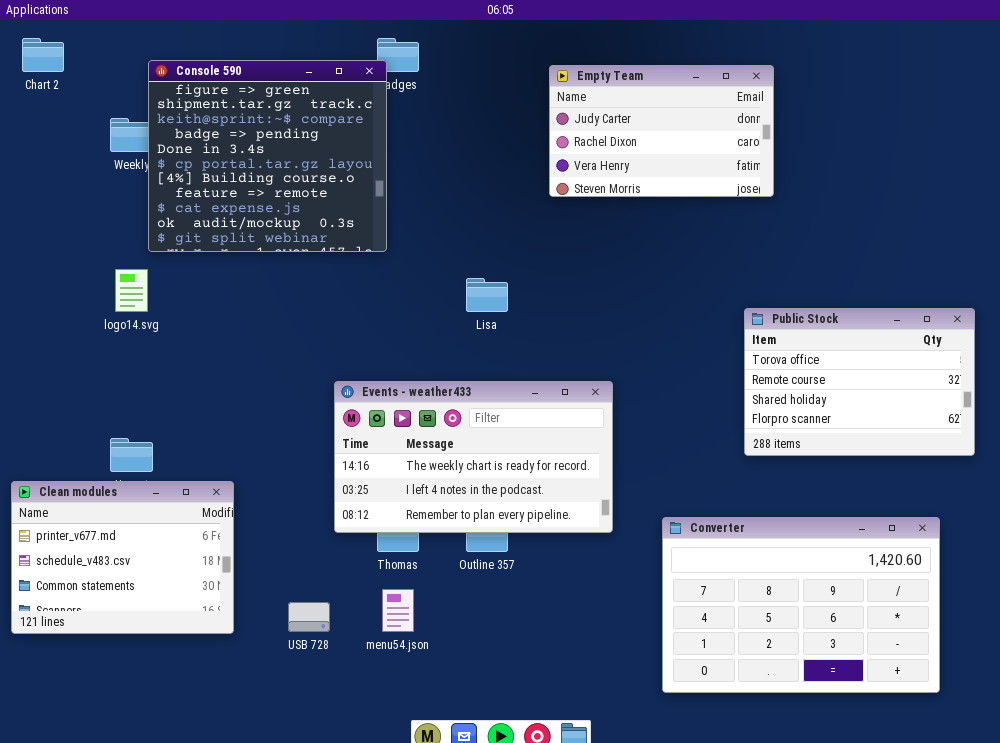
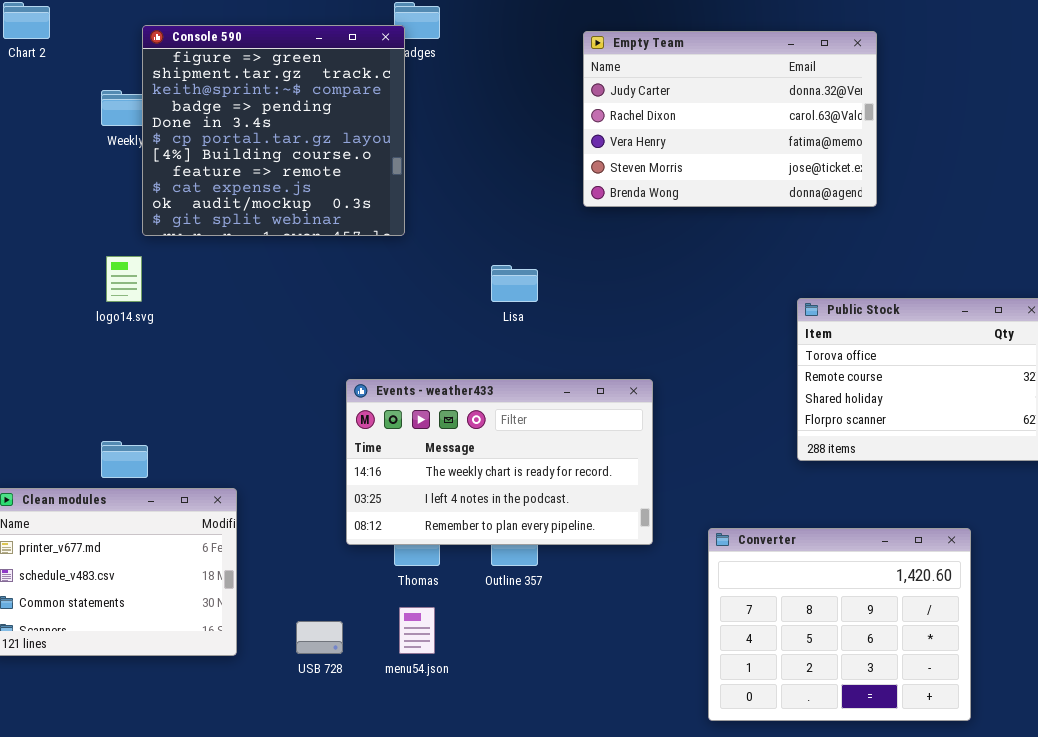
Empty Team: [549,65,774,197] -> [583,31,877,207], resized
Converter: [662,517,940,693] -> [708,528,971,721], resized

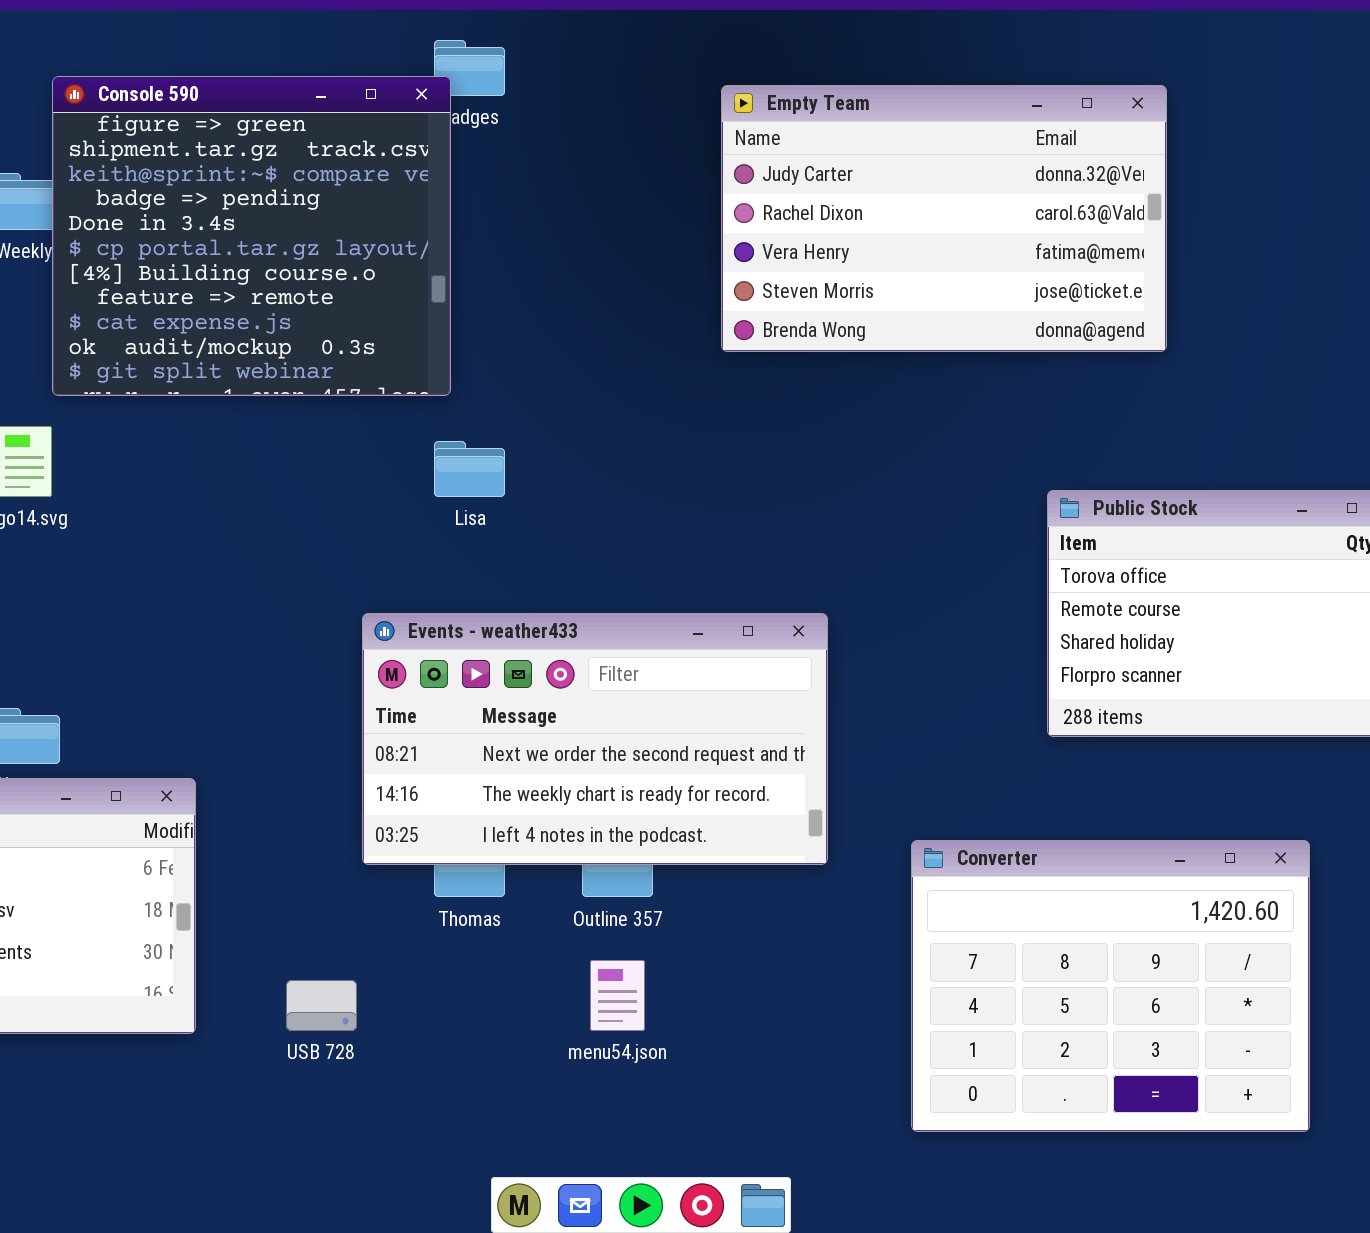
Lisa: [491,265,538,302] -> [434,441,505,497], moved
Events - weather433: [346,379,653,545] -> [362,613,828,865], scrolled up 1 row
menu54.json: [399,607,435,654] -> [590,960,645,1031], moved

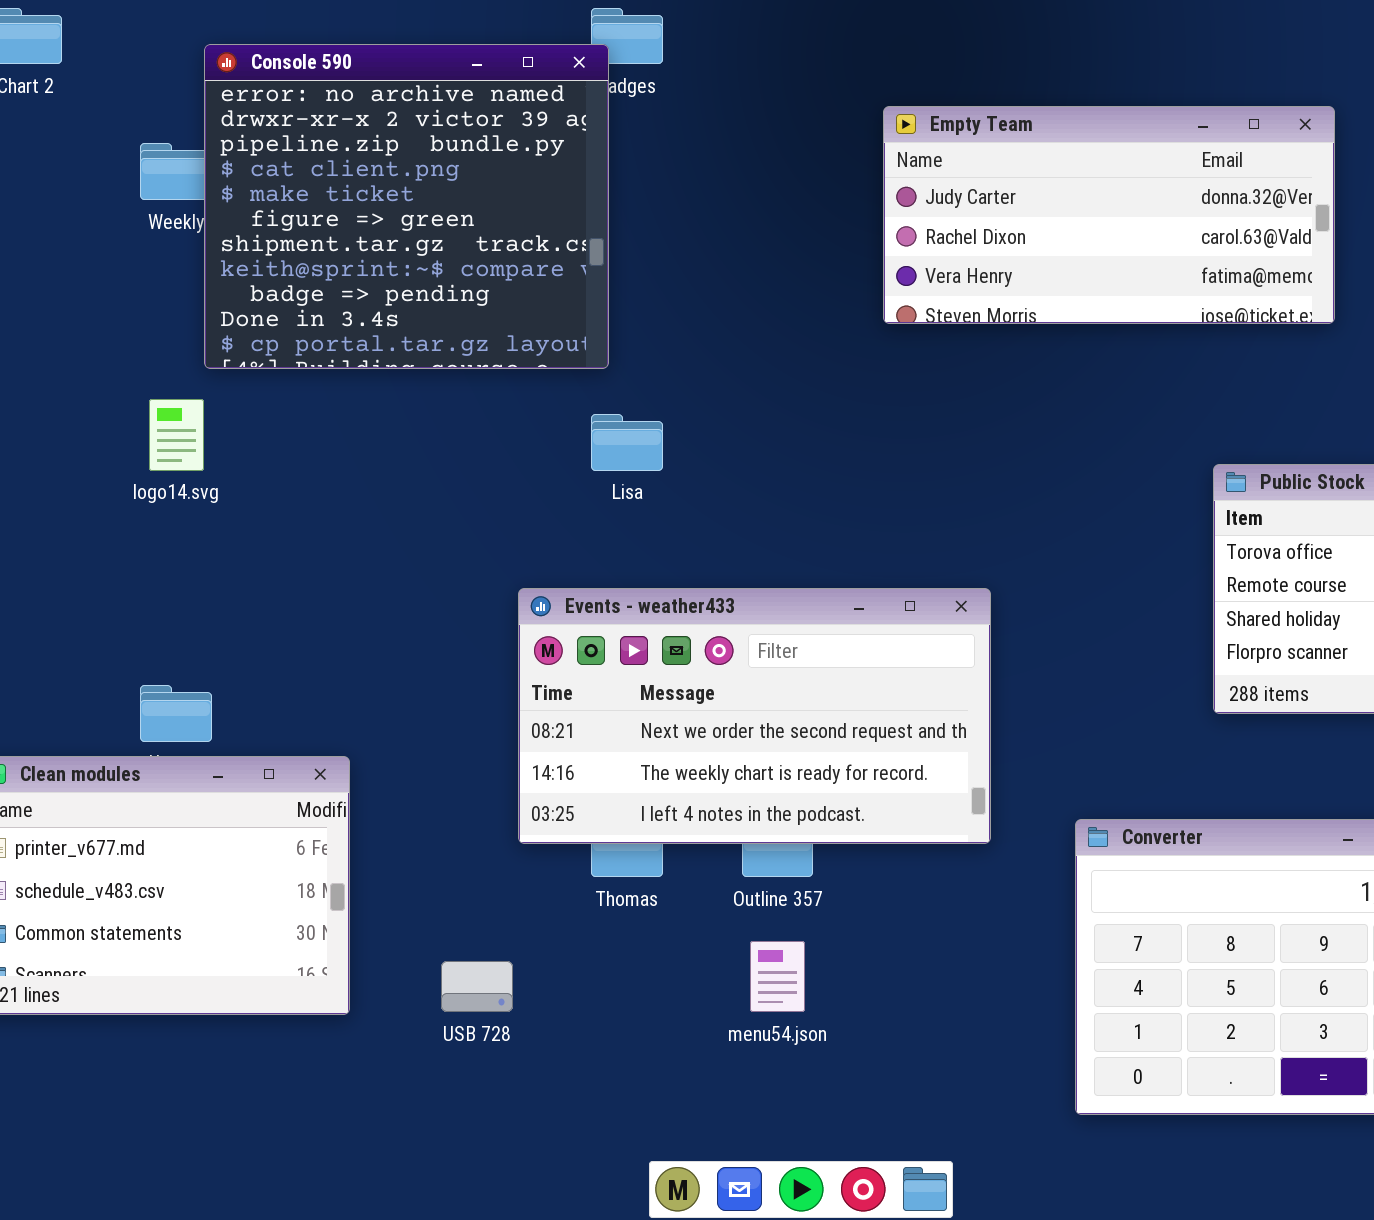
Console 590: [52,76,451,396] -> [204,44,609,369], scrolled up 5 rows
Empty Team: [721,85,1167,352] -> [883,106,1335,324], resized

